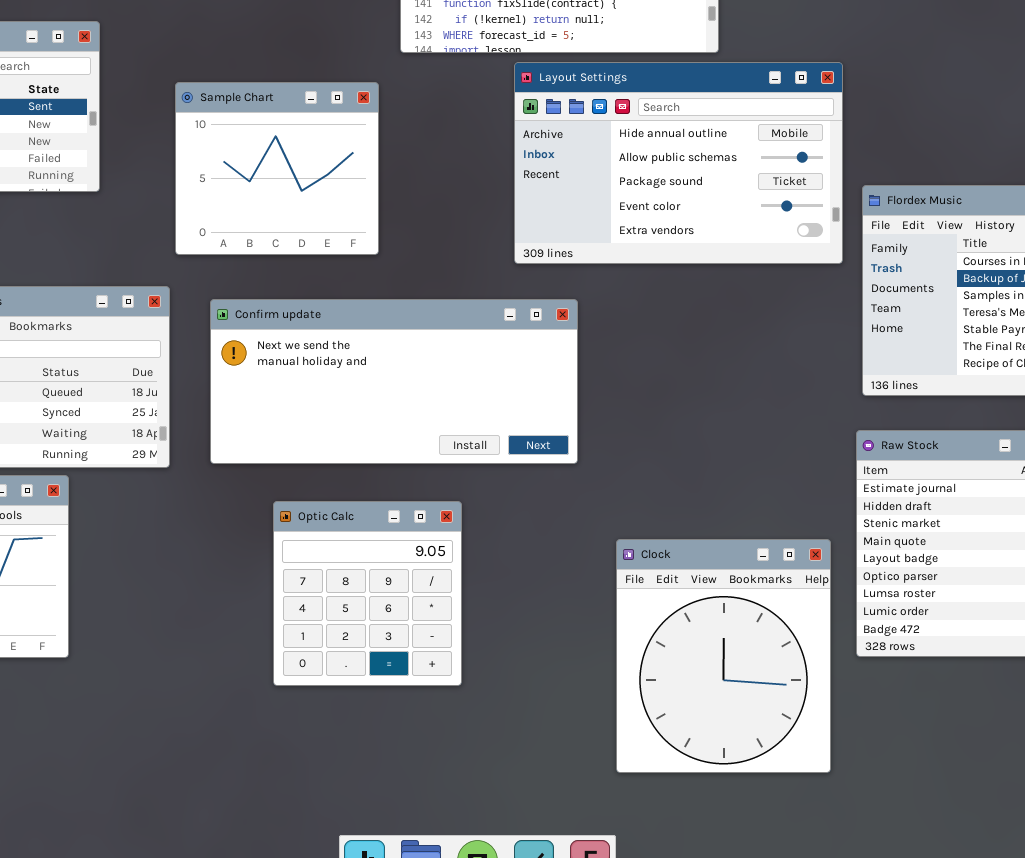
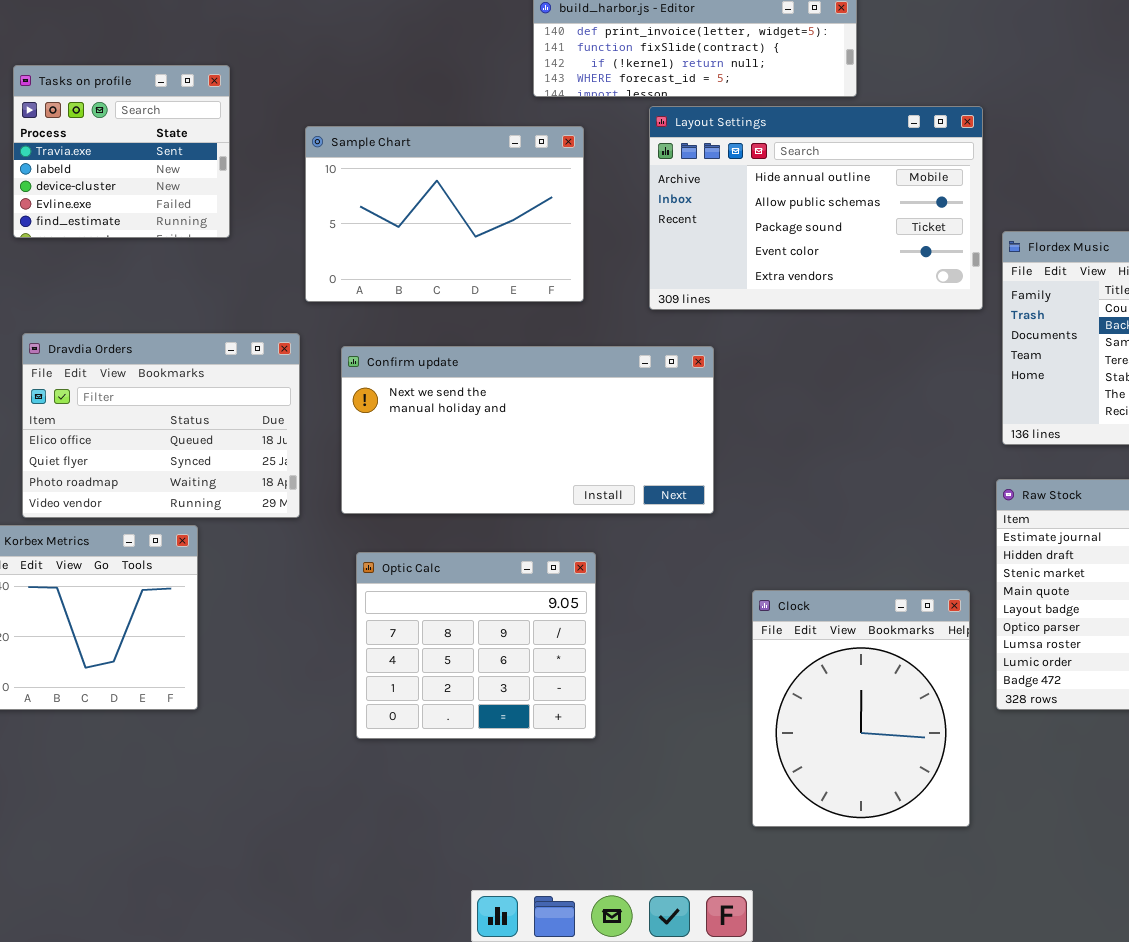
Sample Chart: [175,82,379,255] -> [305,126,584,302], resized
Optic Calc: [273,501,462,686] -> [356,552,596,739], resized

